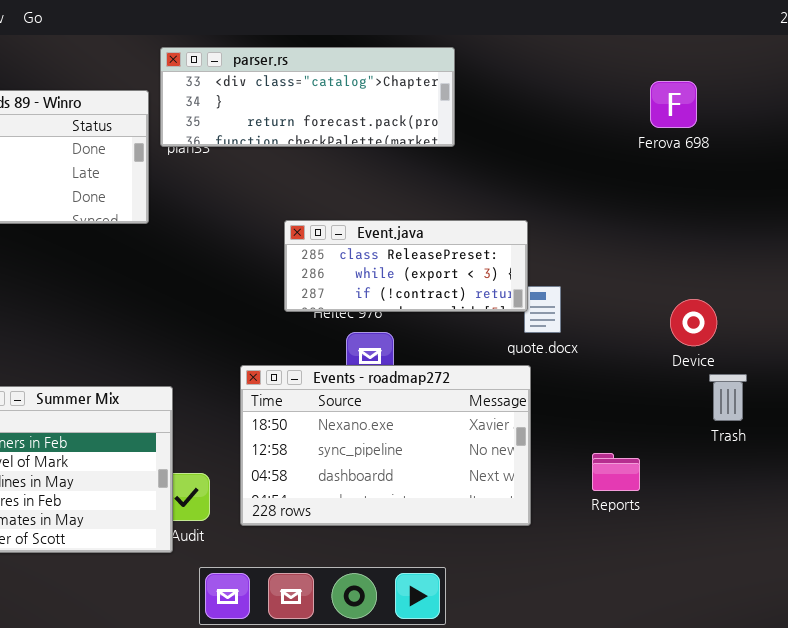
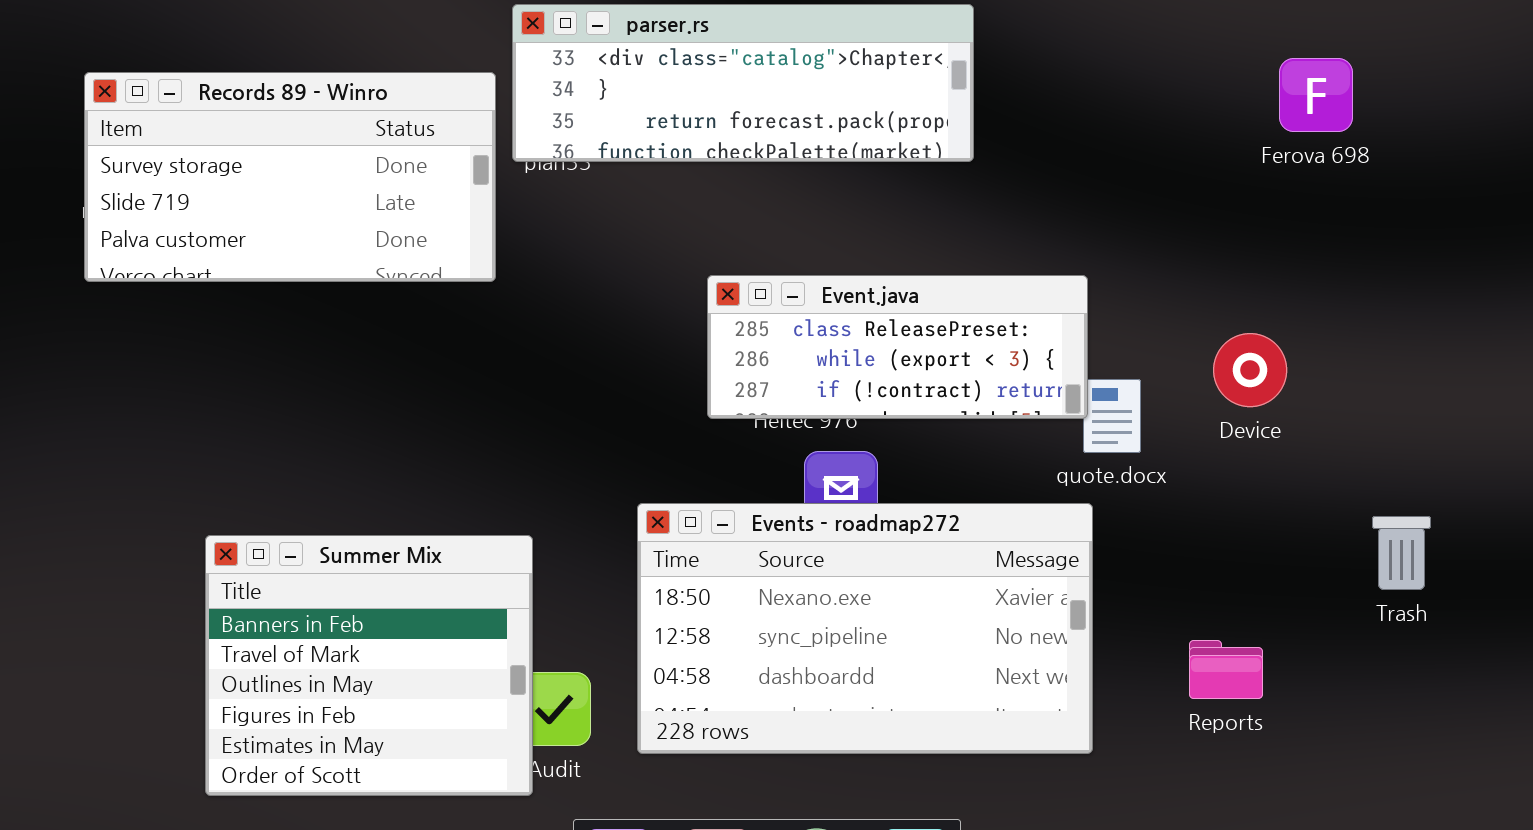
Device: [670,299,717,346] -> [1213,333,1287,407], moved

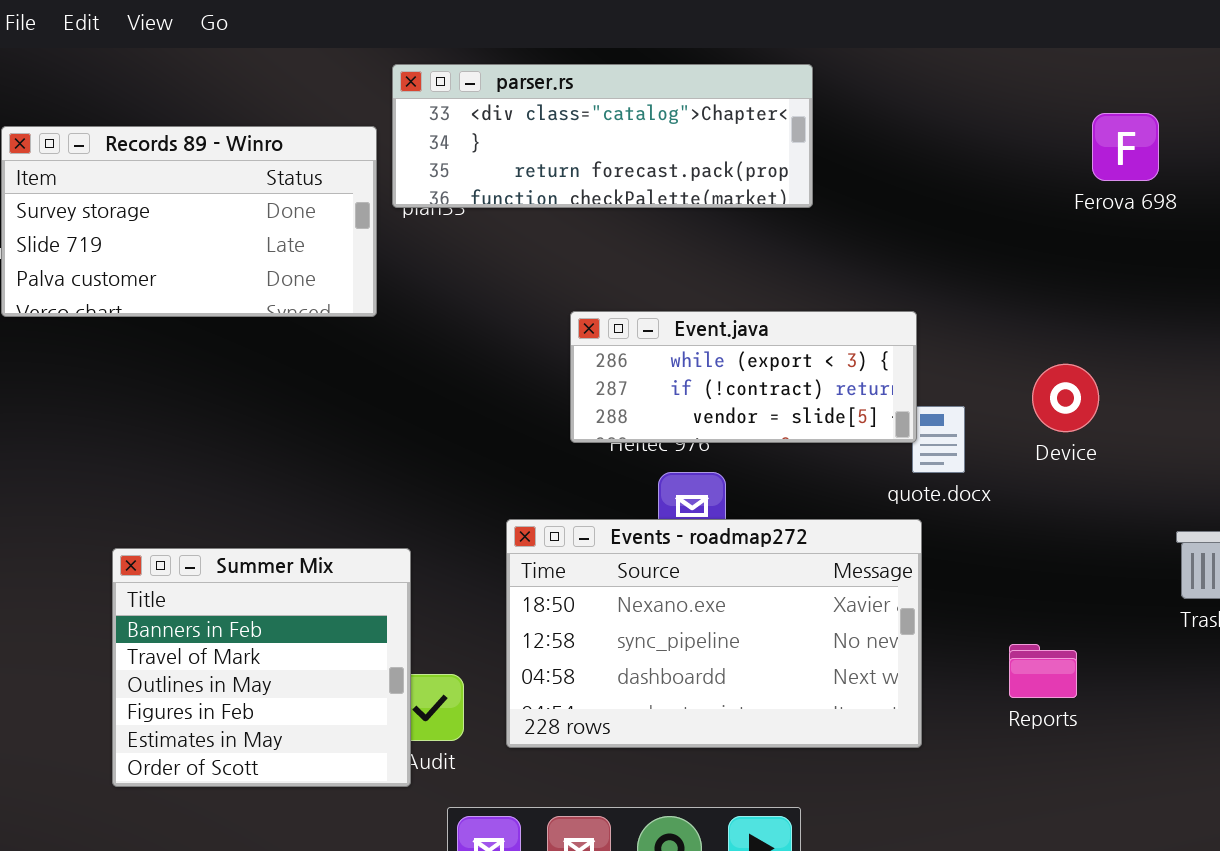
Event.java: [707,275,1088,419] -> [570,311,917,443], scrolled down 1 row

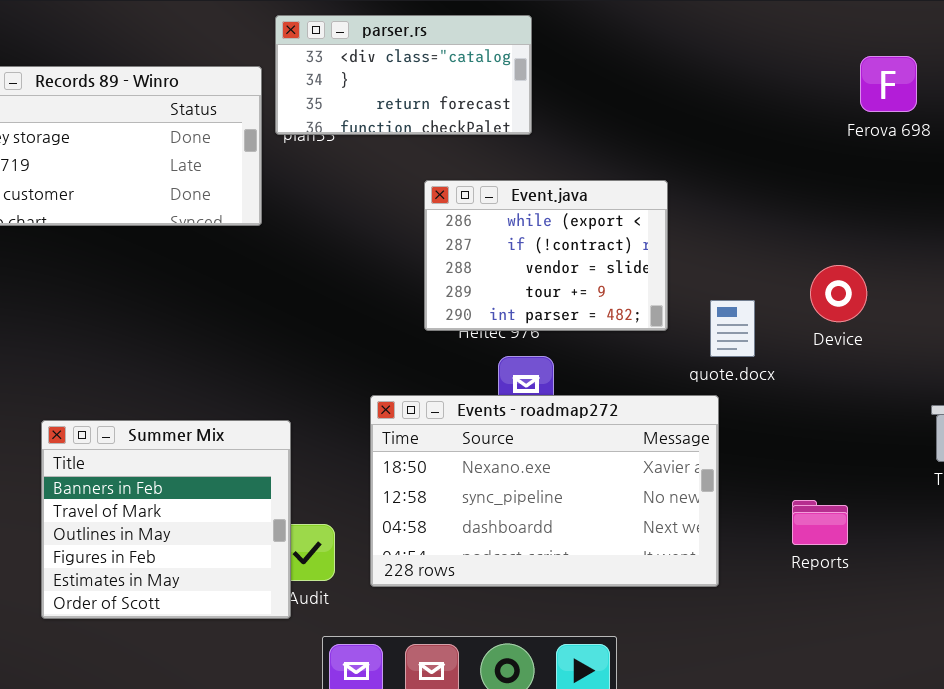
parser.rs: [392,64,813,208] -> [275,15,532,135], resized
Event.java: [570,311,917,443] -> [424,180,668,331], resized

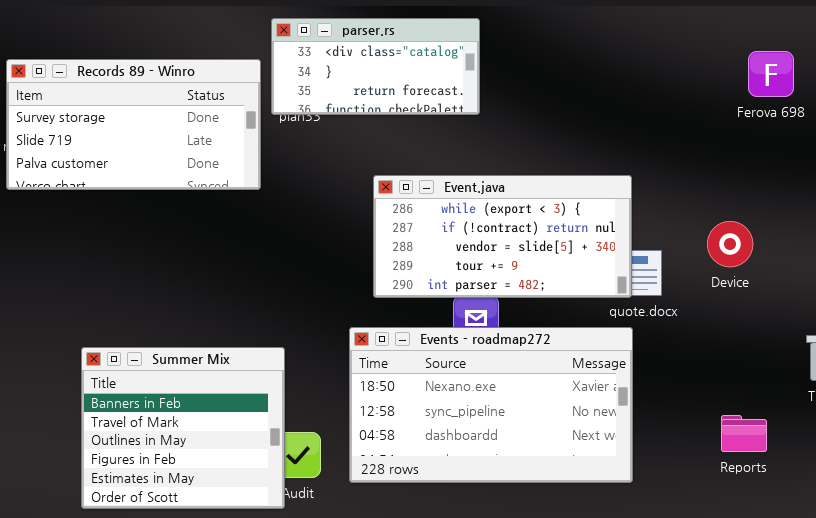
Event.java: [424,180,668,331] -> [373,175,632,298], moved, resized
Reports: [792,500,848,545] -> [721,415,767,452], moved

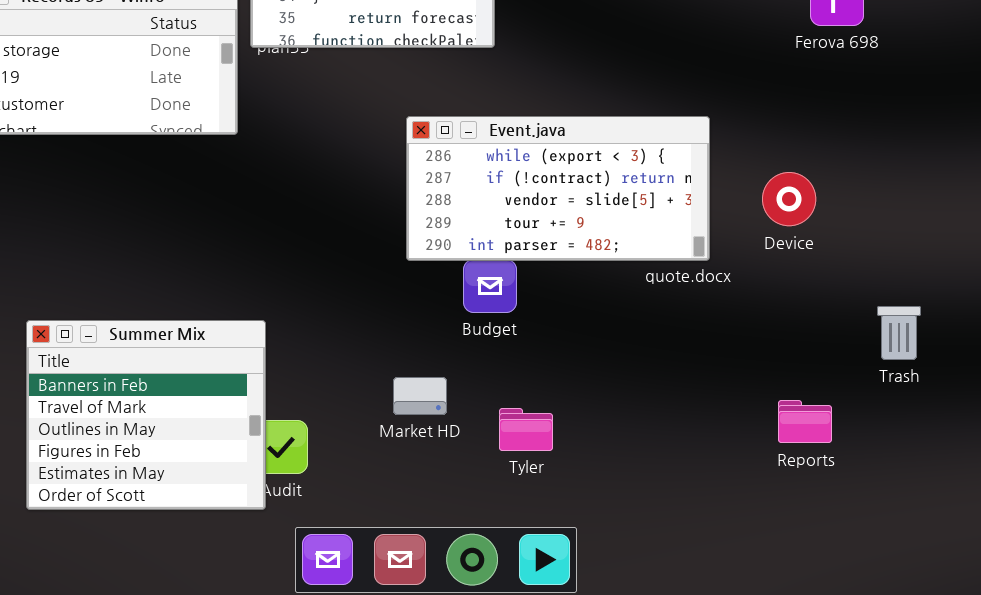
Event.java: [373,175,632,298] -> [406,116,710,261], moved
Events - roadmap272: [349,327,633,483] -> none, closed

